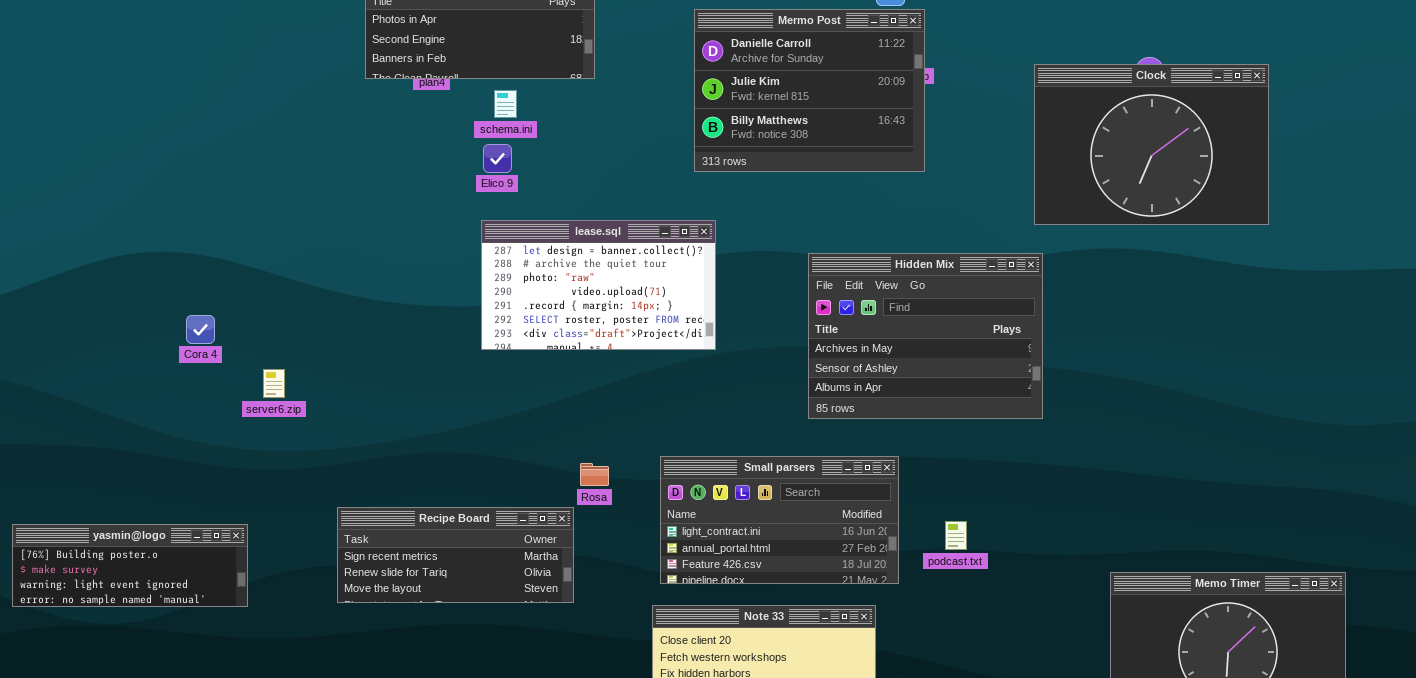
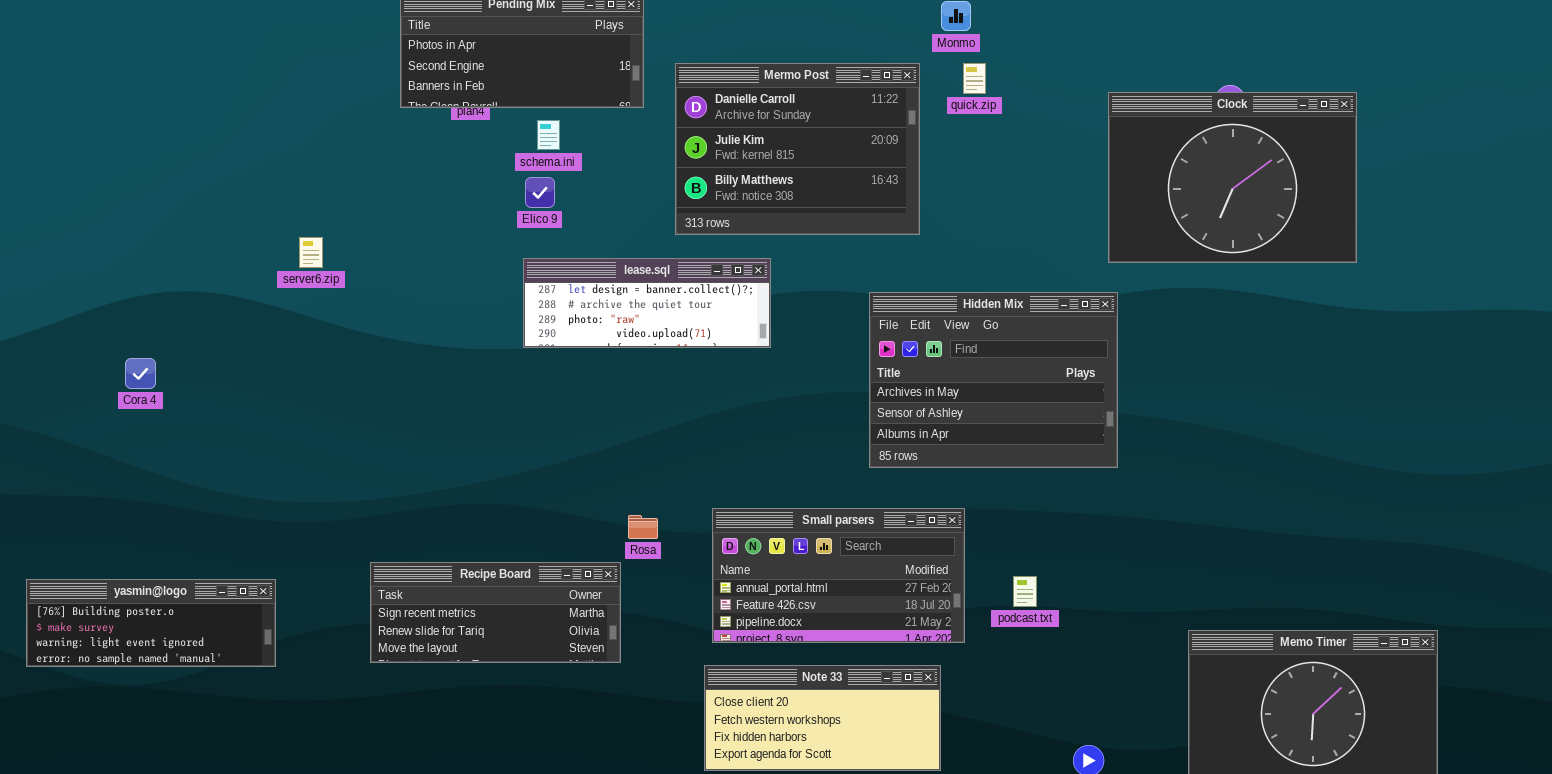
Mermo Post: [694,9,925,172] -> [675,63,920,235], moved
lease.sql: [481,220,716,350] -> [523,258,771,348], resized
Cora 4: [186,315,215,344] -> [125,358,156,389], moved
server6.zip: [263,369,285,398] -> [299,237,323,268], moved
Small parsers: [660,456,899,584] -> [712,508,965,643], scrolled down 1 row

